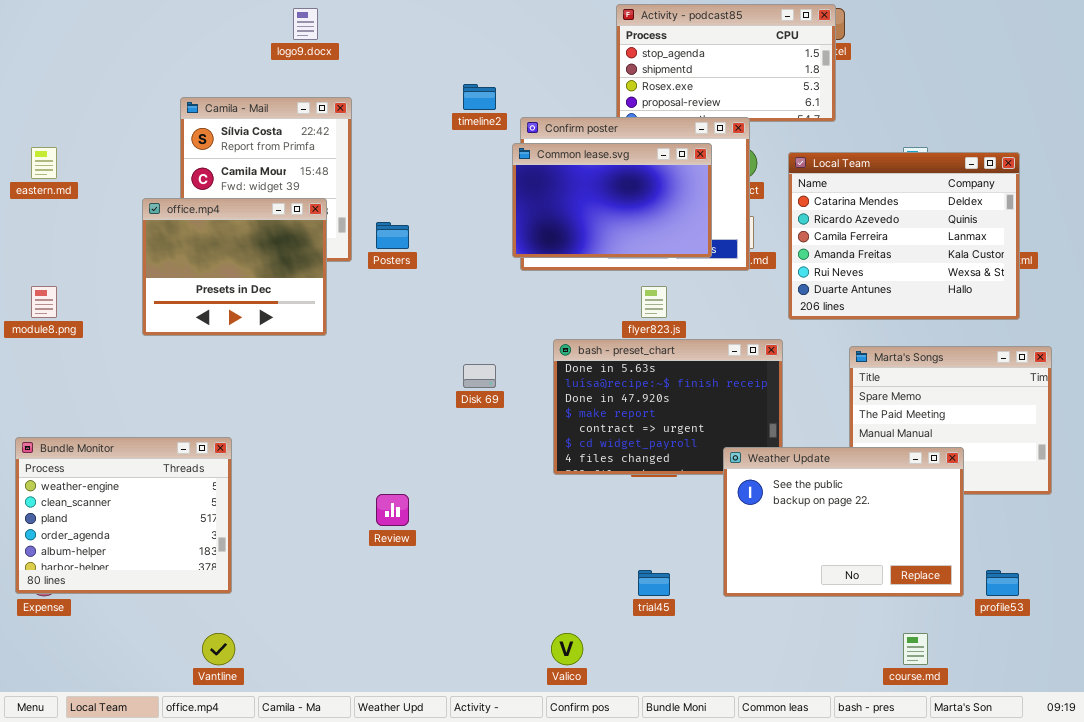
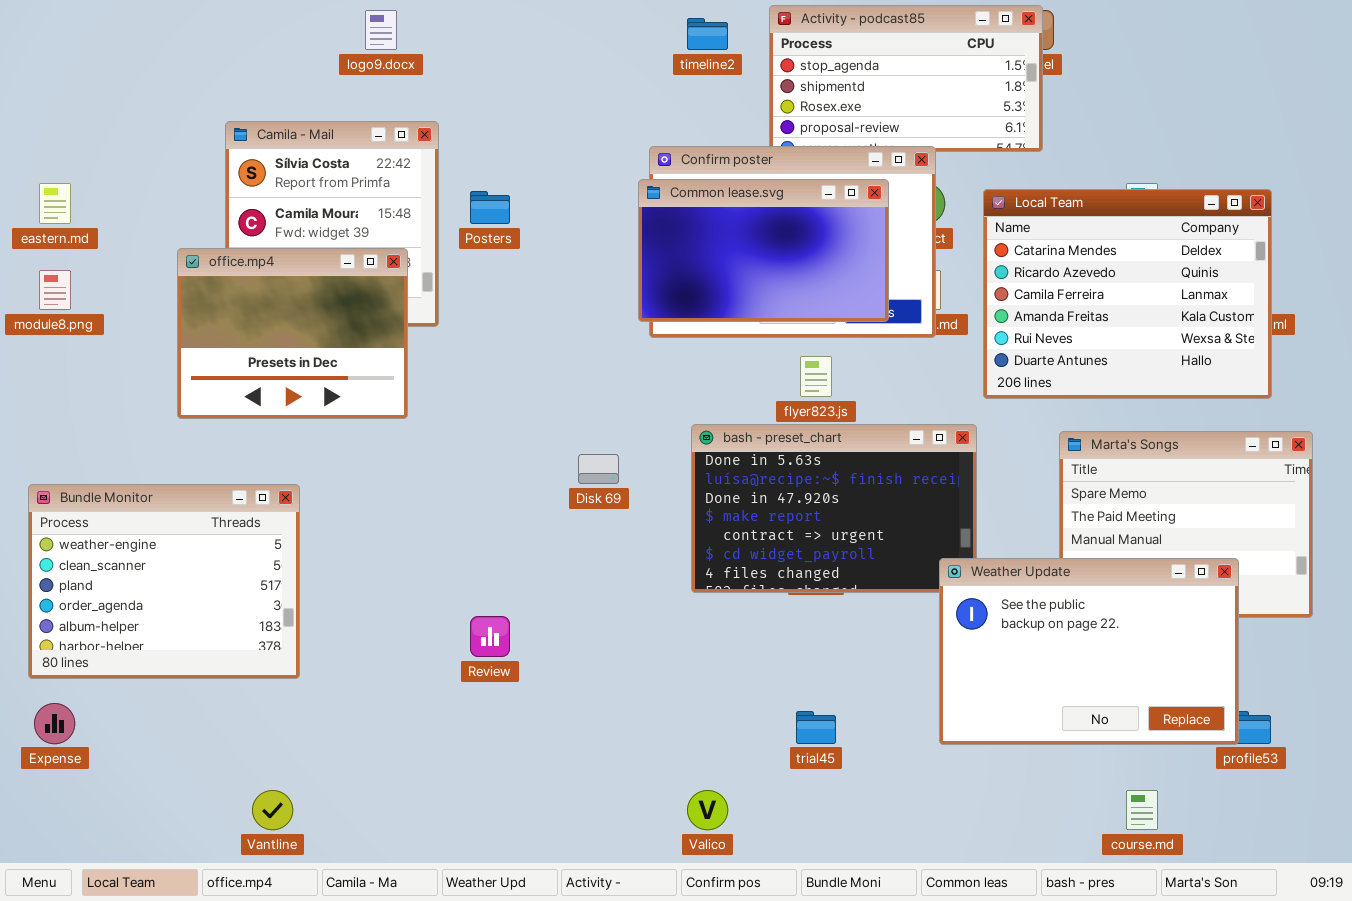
timeline2: [463,84,496,110] -> [687,18,728,50], moved
Posters: [376,222,409,249] -> [470,191,510,224], moved
module8.png: [31,286,57,318] -> [39,270,71,310], moved
Bundle Monitor: [15,437,232,594] -> [28,484,300,679], moved
Weather Update: [723,447,964,597] -> [939,558,1239,745], moved

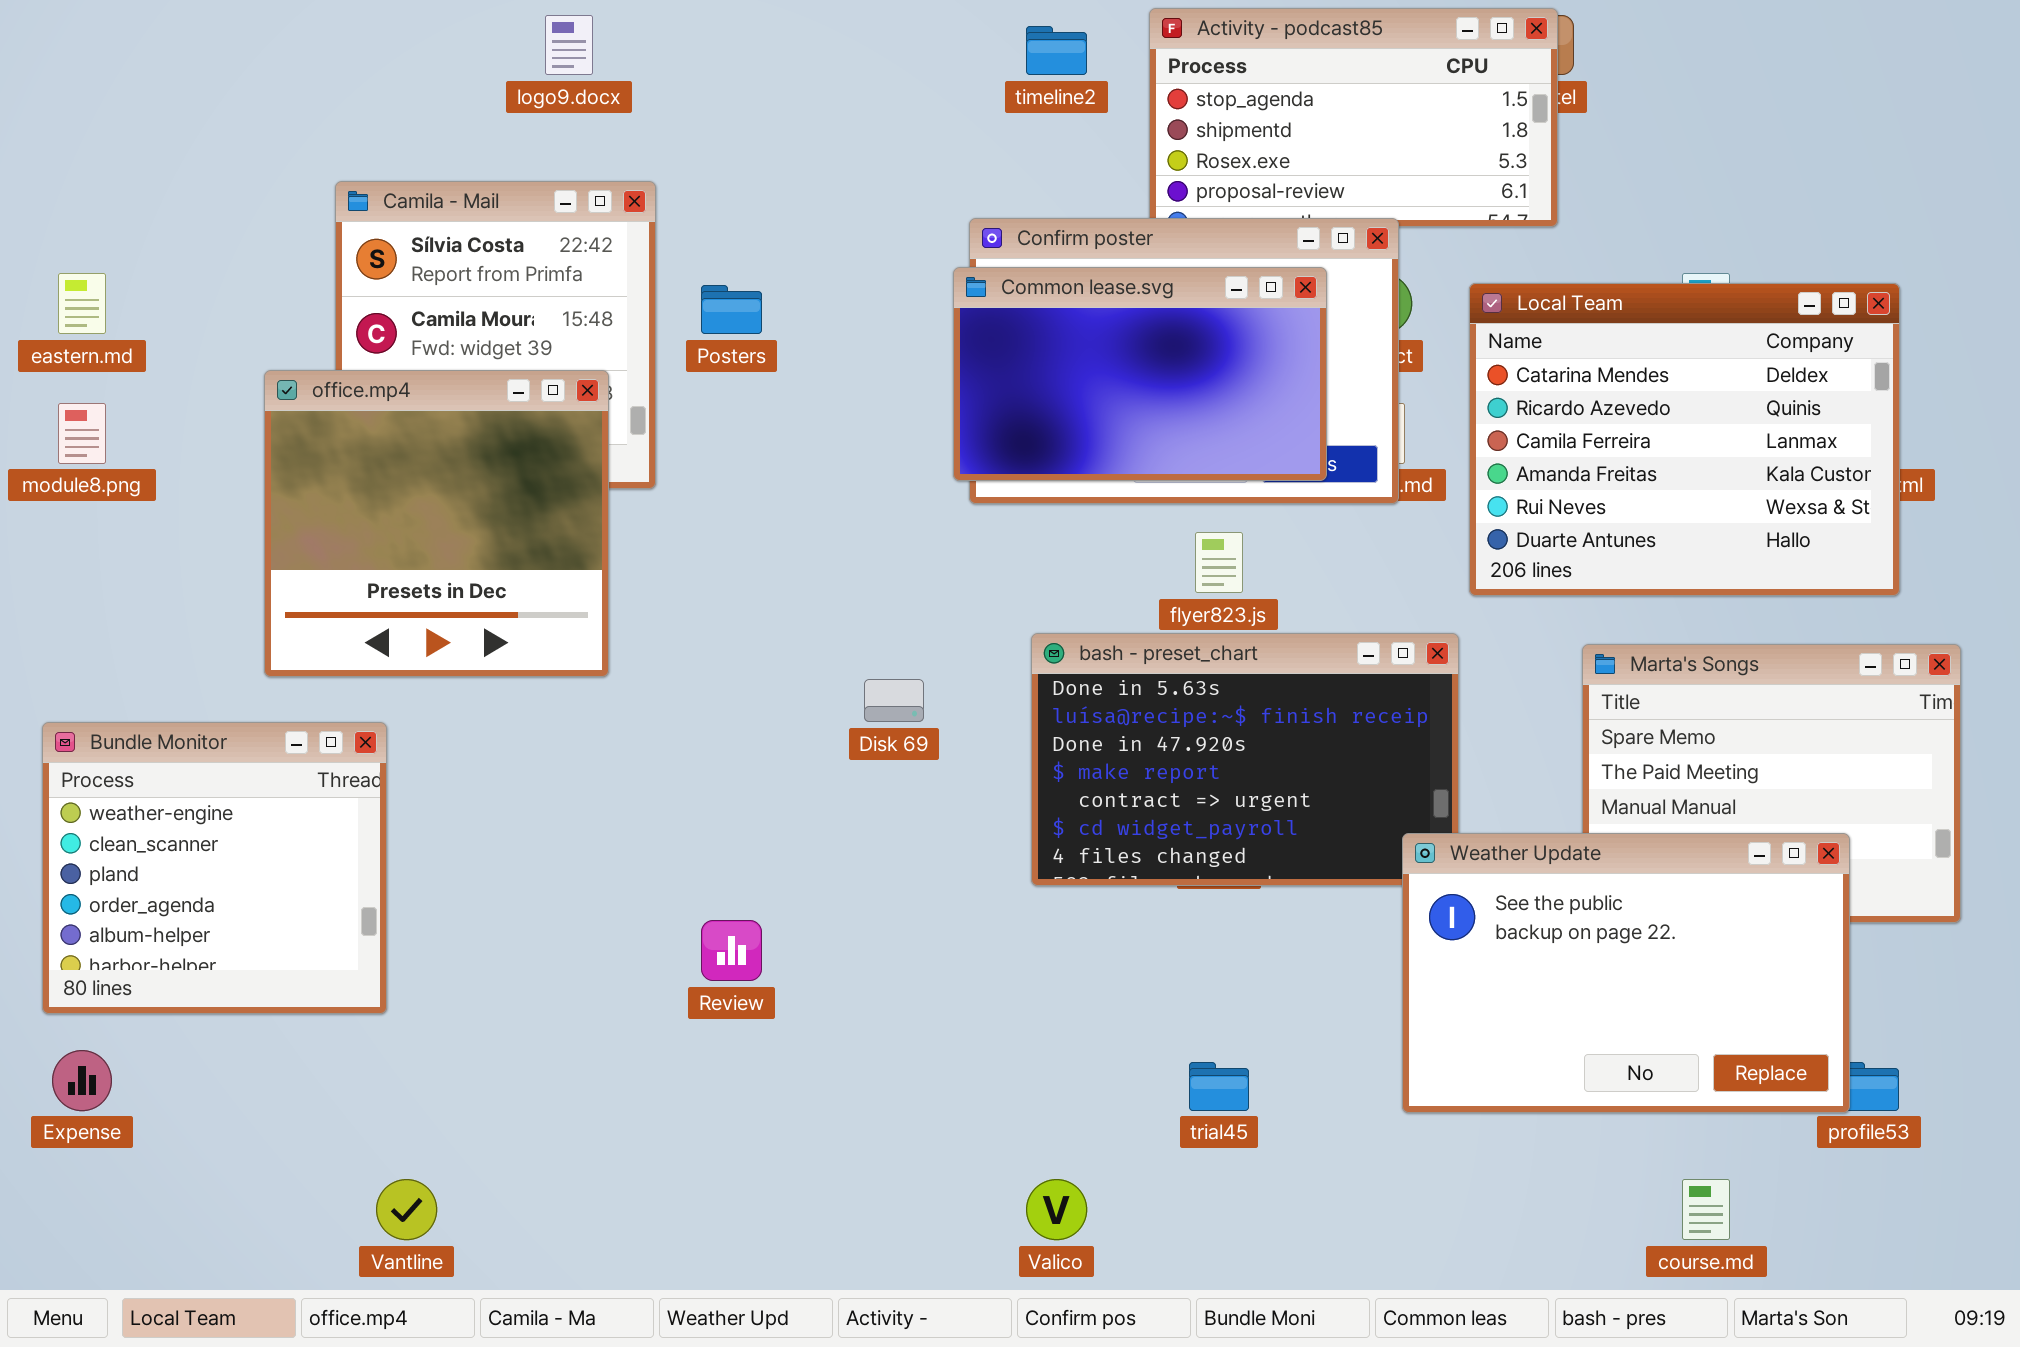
office.mp4: [177,248,408,419] -> [264,370,609,677], resized
Bundle Monitor: [28,484,300,679] -> [42,722,387,1014], resized

